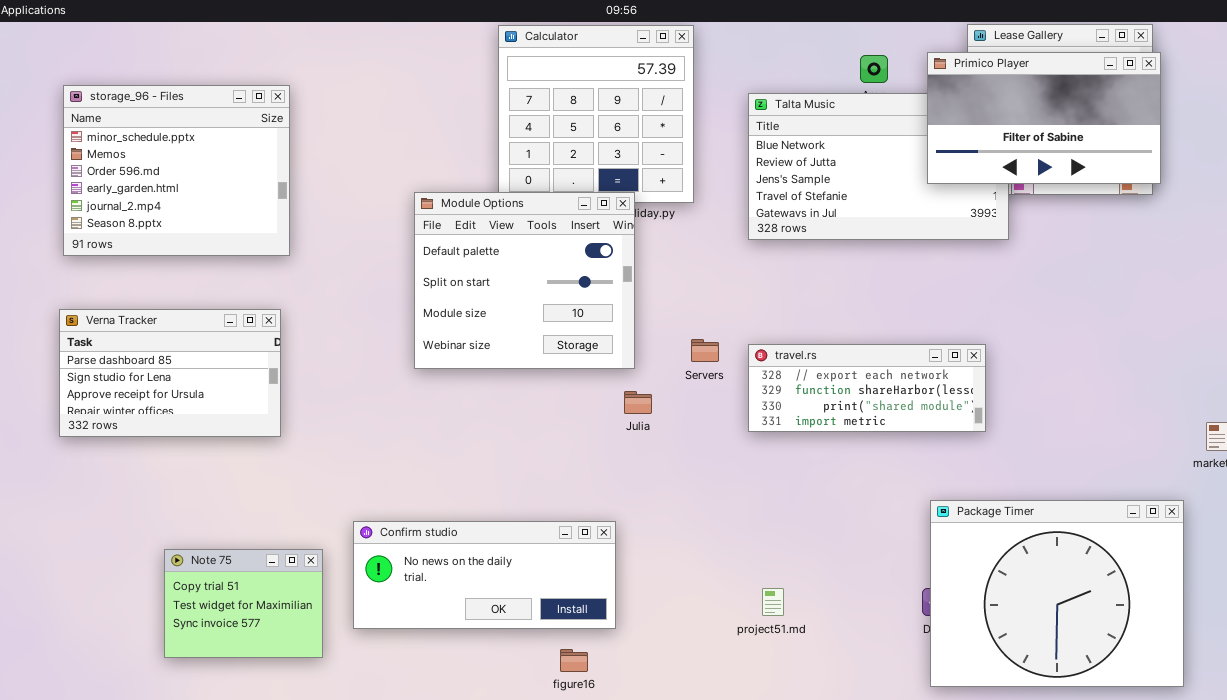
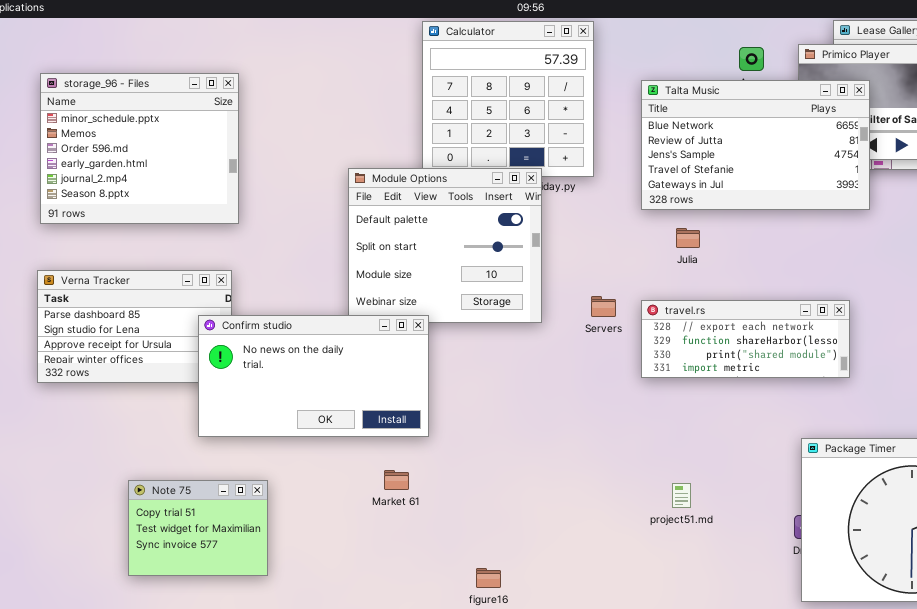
Talta Music: [748,93,1009,240] -> [641,80,870,210], raised
Julia: [624,391,652,414] -> [676,228,700,248], moved
Confirm studio: [353,521,616,629] -> [198,315,429,437], moved, resized
project51.md: [762,588,784,616] -> [672,483,691,508], moved

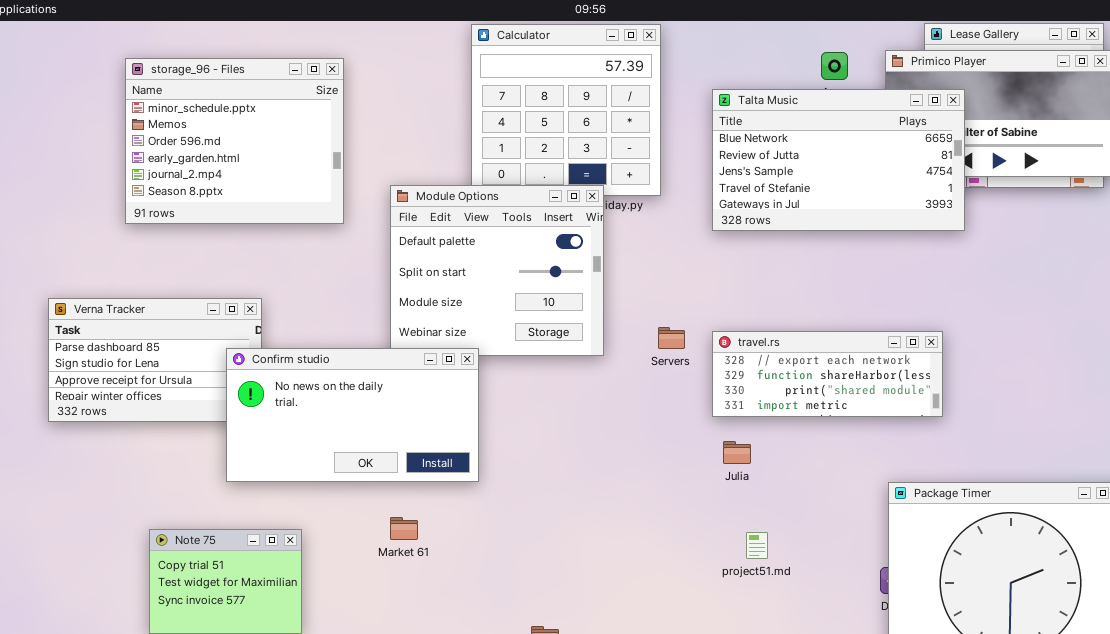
storage_96 - Files: [40,73,239,224] -> [125,58,344,224], moved
Julia: [676,228,700,248] -> [723,441,751,464], moved
Market 61: [384,470,409,490] -> [390,517,418,540], moved

